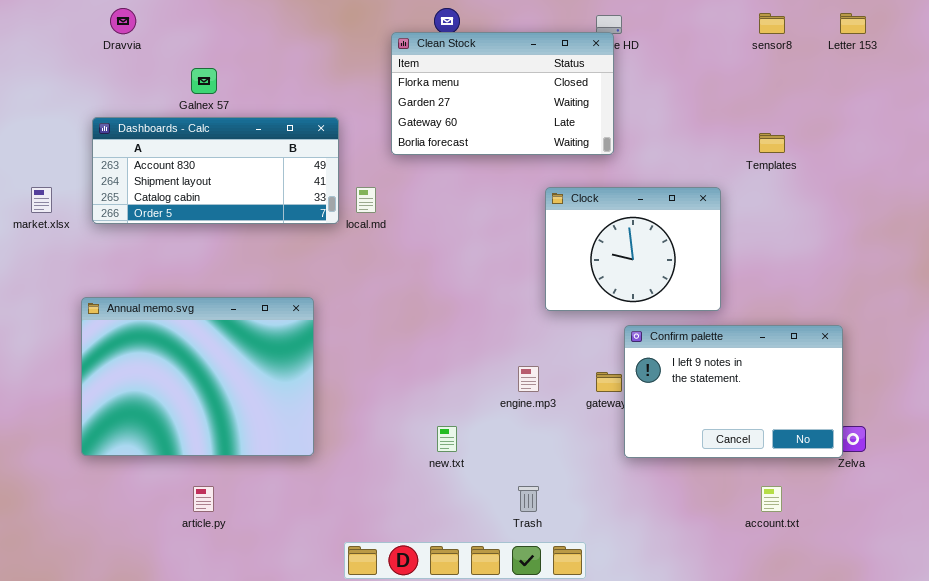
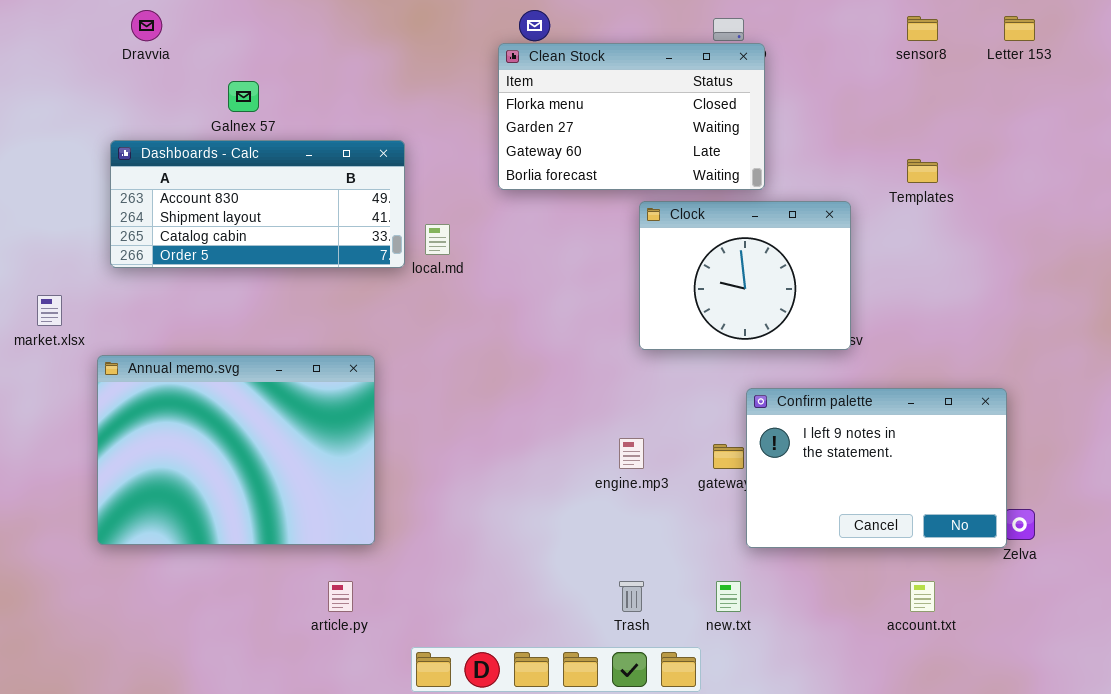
Clean Stock: [391,32,614,155] -> [498,43,765,190], moved
market.xlsx: [31,187,52,213] -> [37,295,62,326], moved
Clock: [545,187,721,311] -> [639,201,851,350], moved
new.txt: [437,426,457,452] -> [716,581,741,612], moved
article.py: [193,486,214,512] -> [328,581,353,612], moved

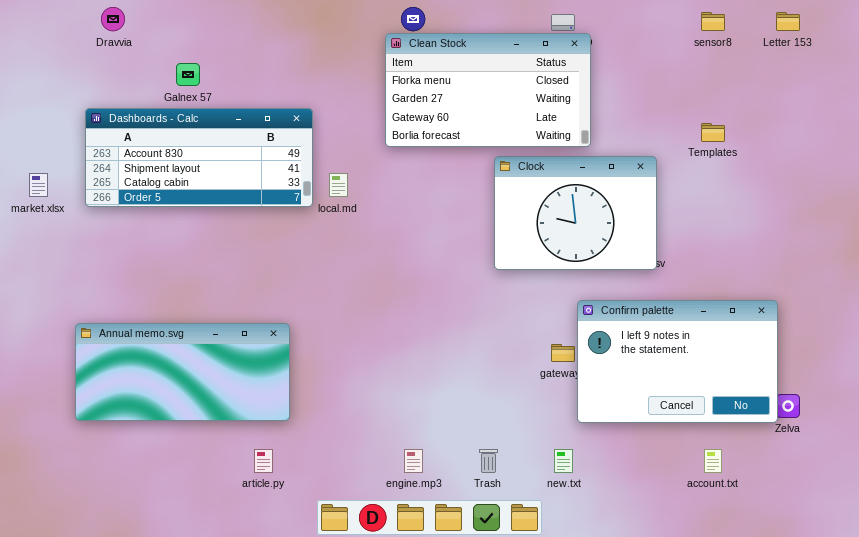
market.xlsx: [37,295,62,326] -> [29,173,48,197], moved
Annual memo.svg: [97,355,375,545] -> [75,323,290,421], resized
engine.mp3: [619,438,644,469] -> [404,449,423,473], moved

